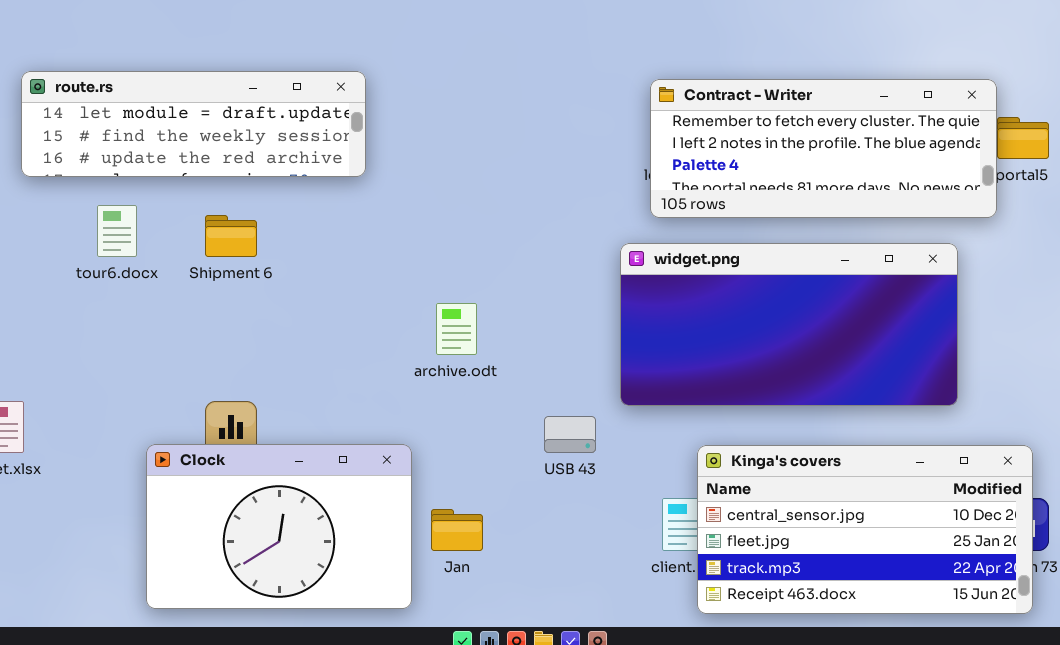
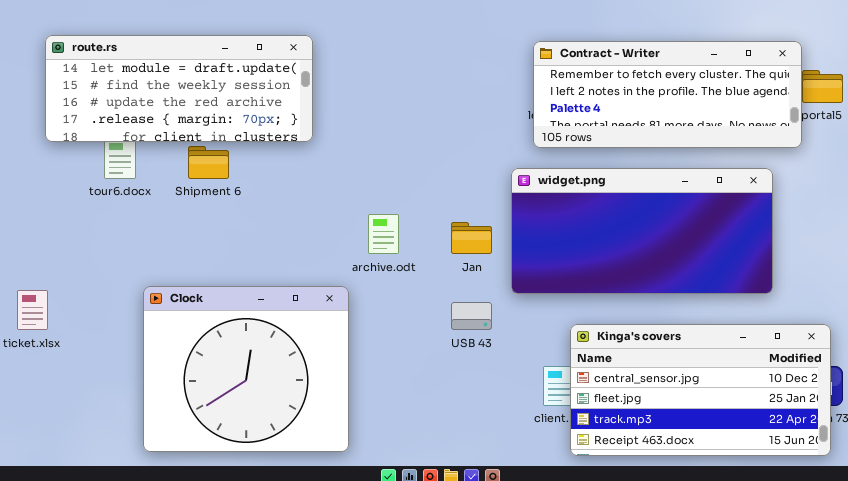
route.rs: [21,71,366,177] -> [45,35,313,142], resized
Clock: [146,444,412,609] -> [143,286,349,452], resized
Jan: [431,509,483,551] -> [451,222,492,254], moved

